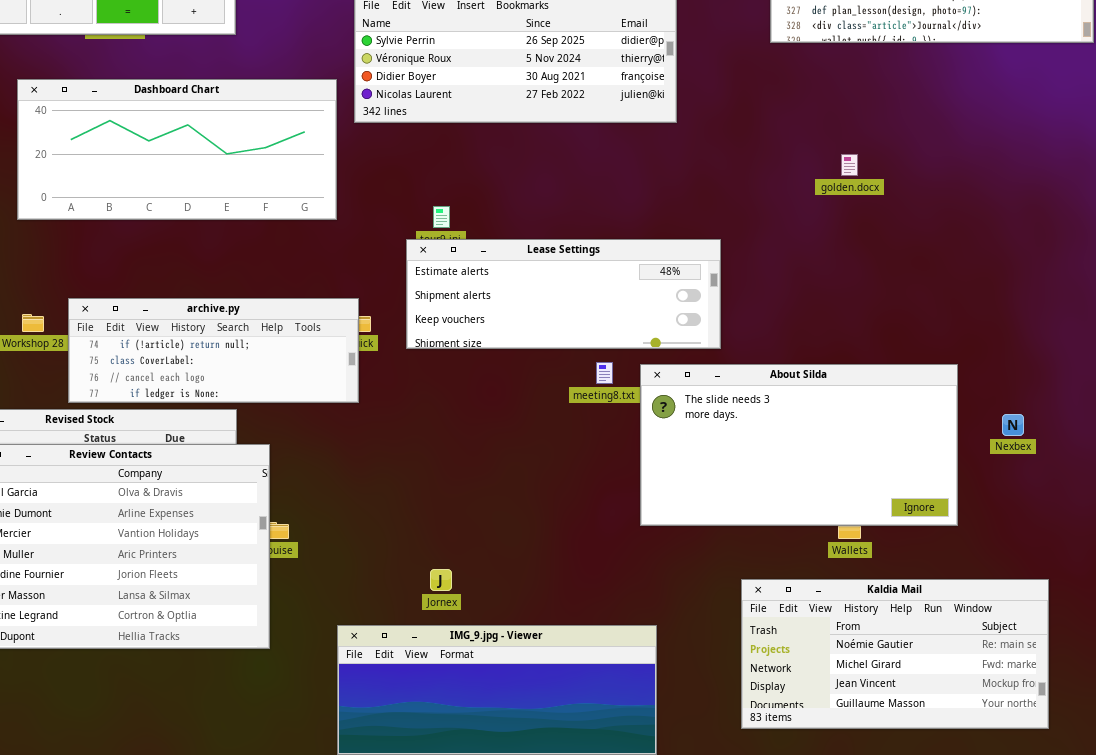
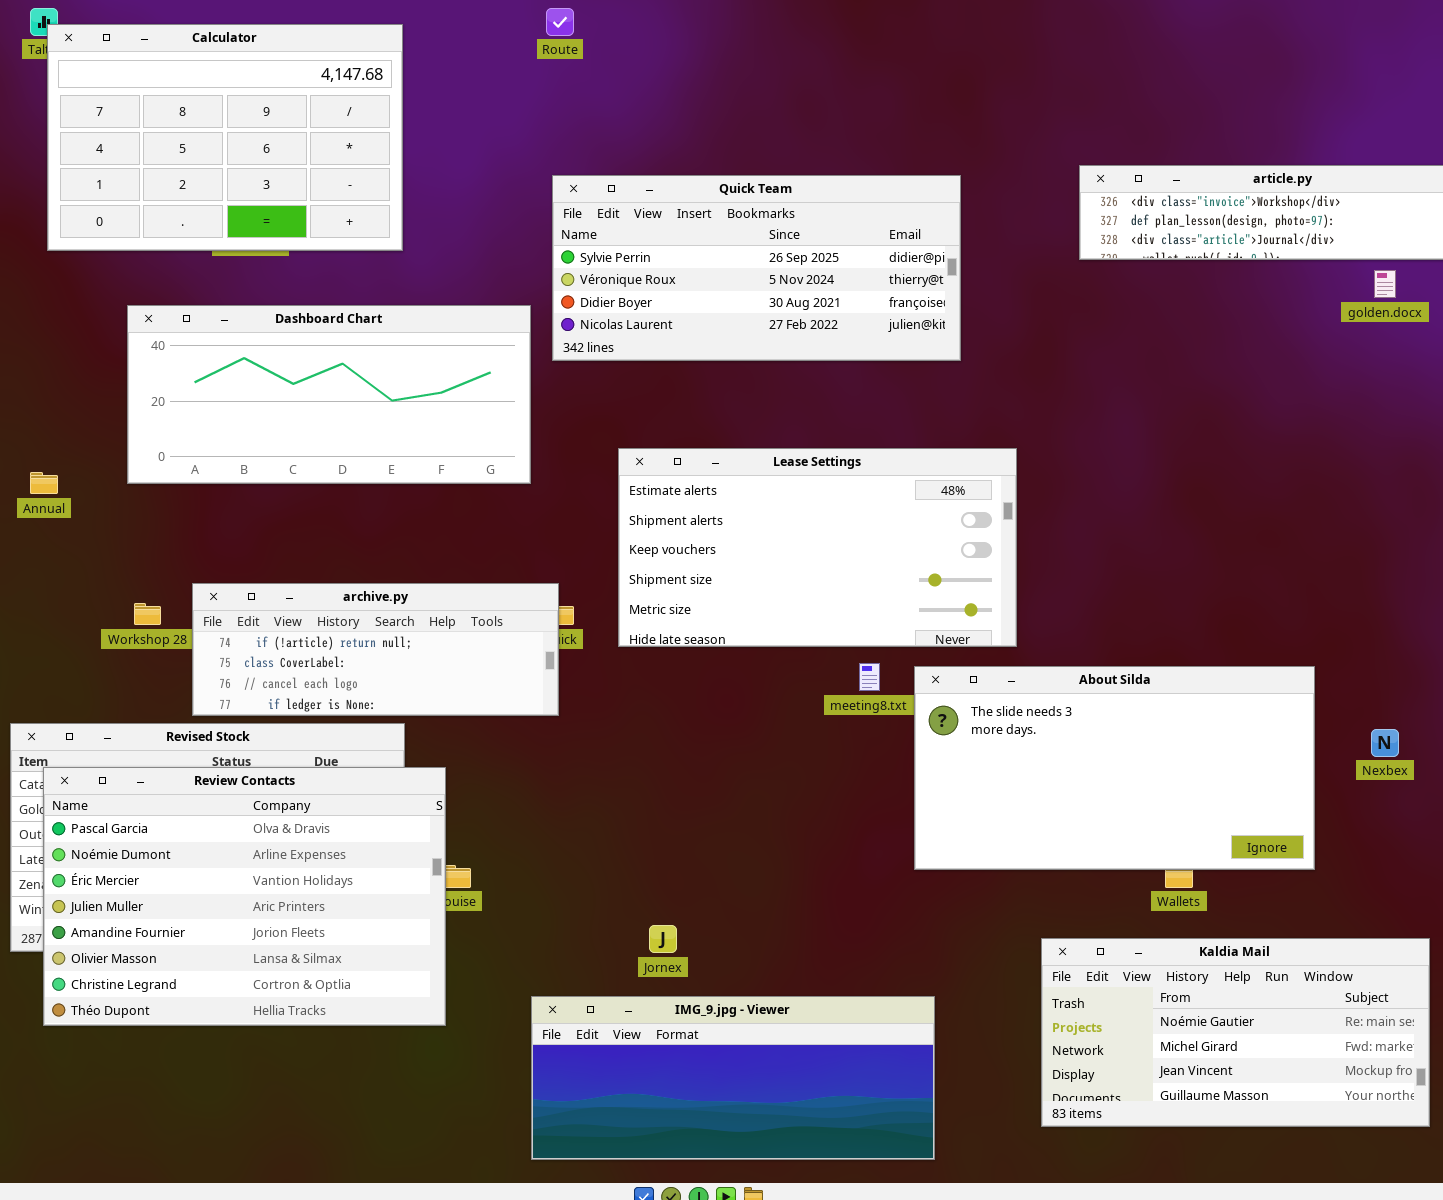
golden.docx: [841,154,858,176] -> [1374,270,1396,298], moved
Lease Settings: [406,239,721,349] -> [618,448,1017,647], resized

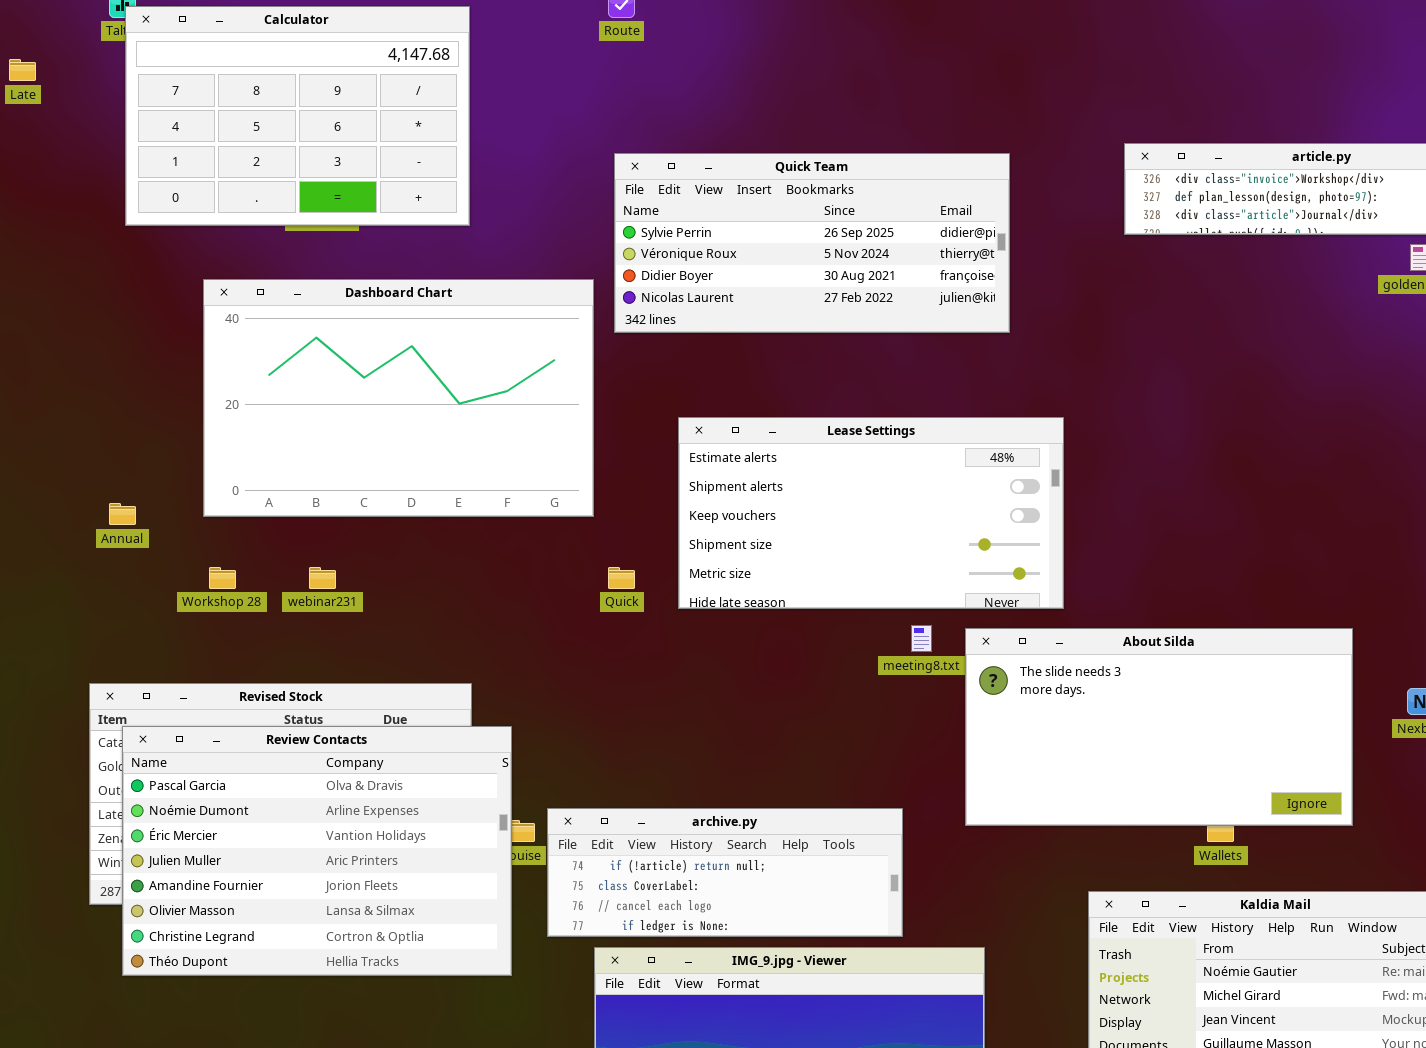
Dashboard Chart: [127,305,531,484] -> [203,279,594,517], resized
Annual: [30,472,58,494] -> [109,503,136,525], moved
archive.py: [192,583,559,716] -> [547,808,903,937], moved

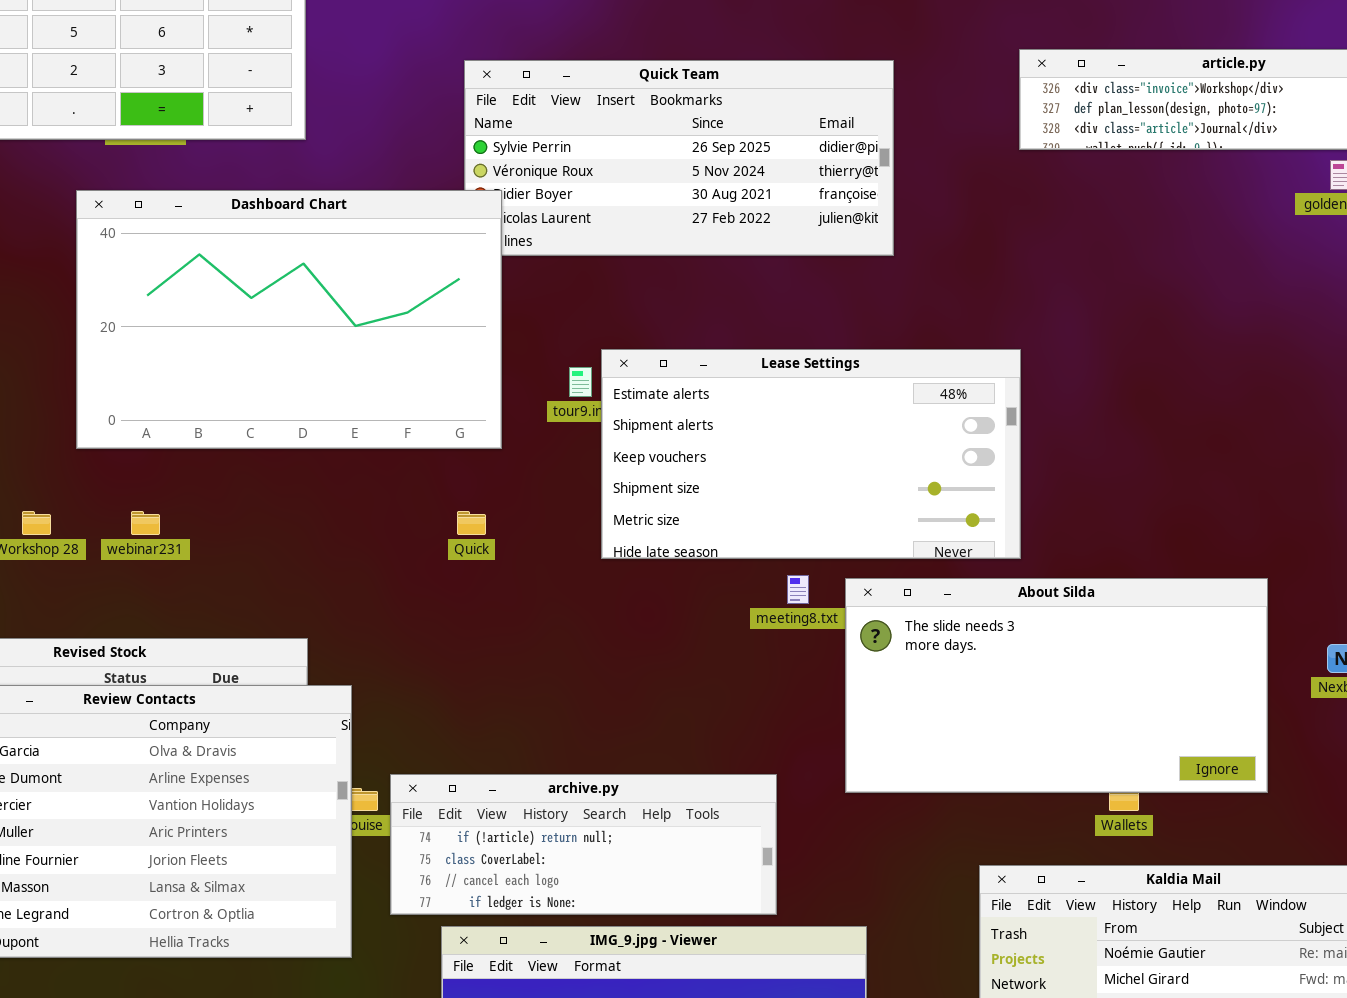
Dashboard Chart: [203,279,594,517] -> [76,190,502,449], moved
Lease Settings: [678,417,1064,609] -> [601,349,1021,559], moved

